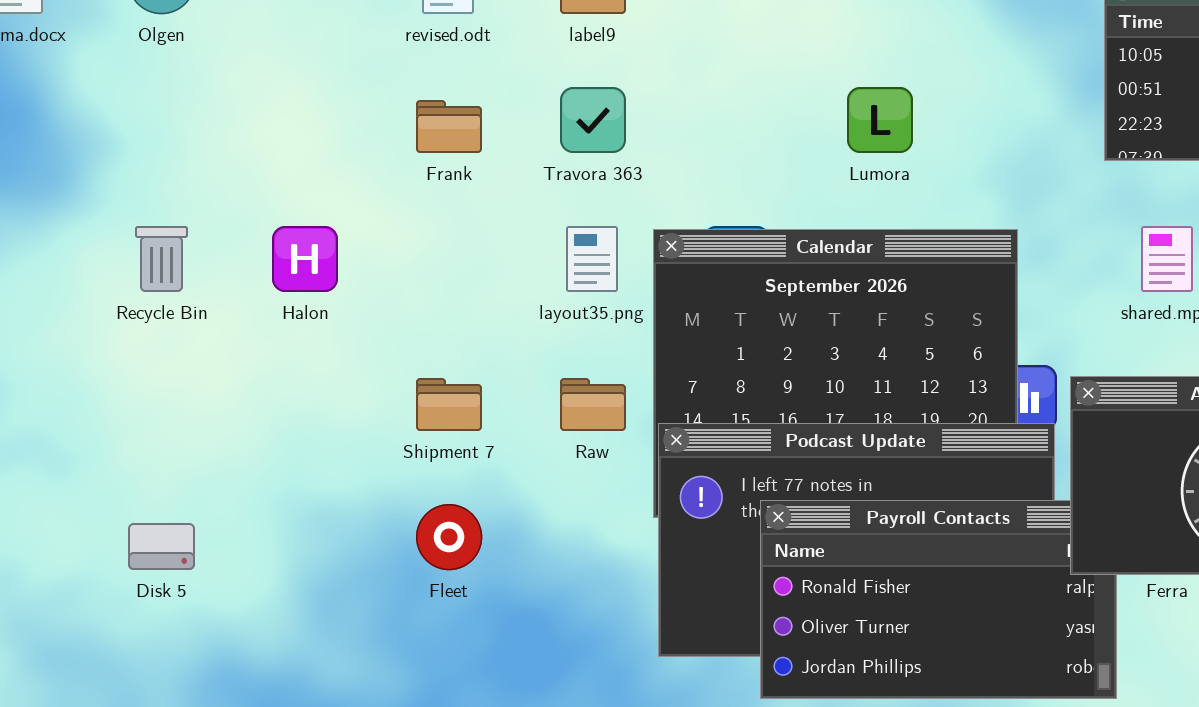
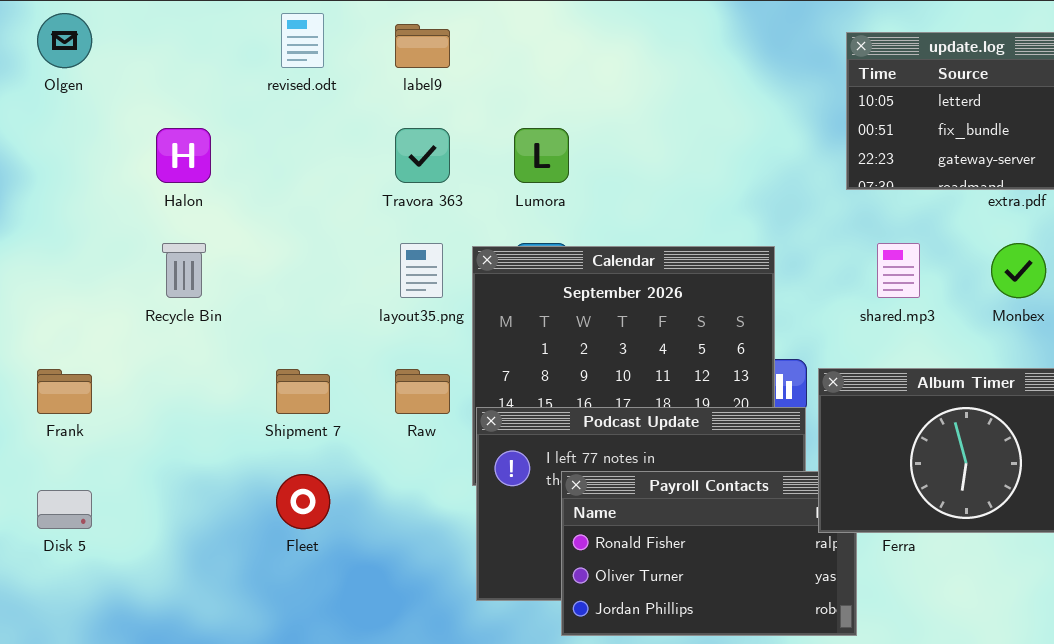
Lumora: [847,87,913,153] -> [514,128,569,183], moved
Frank: [416,100,482,153] -> [37,369,92,414], moved
Recycle Bin: [135,226,188,292] -> [162,243,206,298], moved
Halon: [272,226,338,292] -> [156,128,211,183], moved

